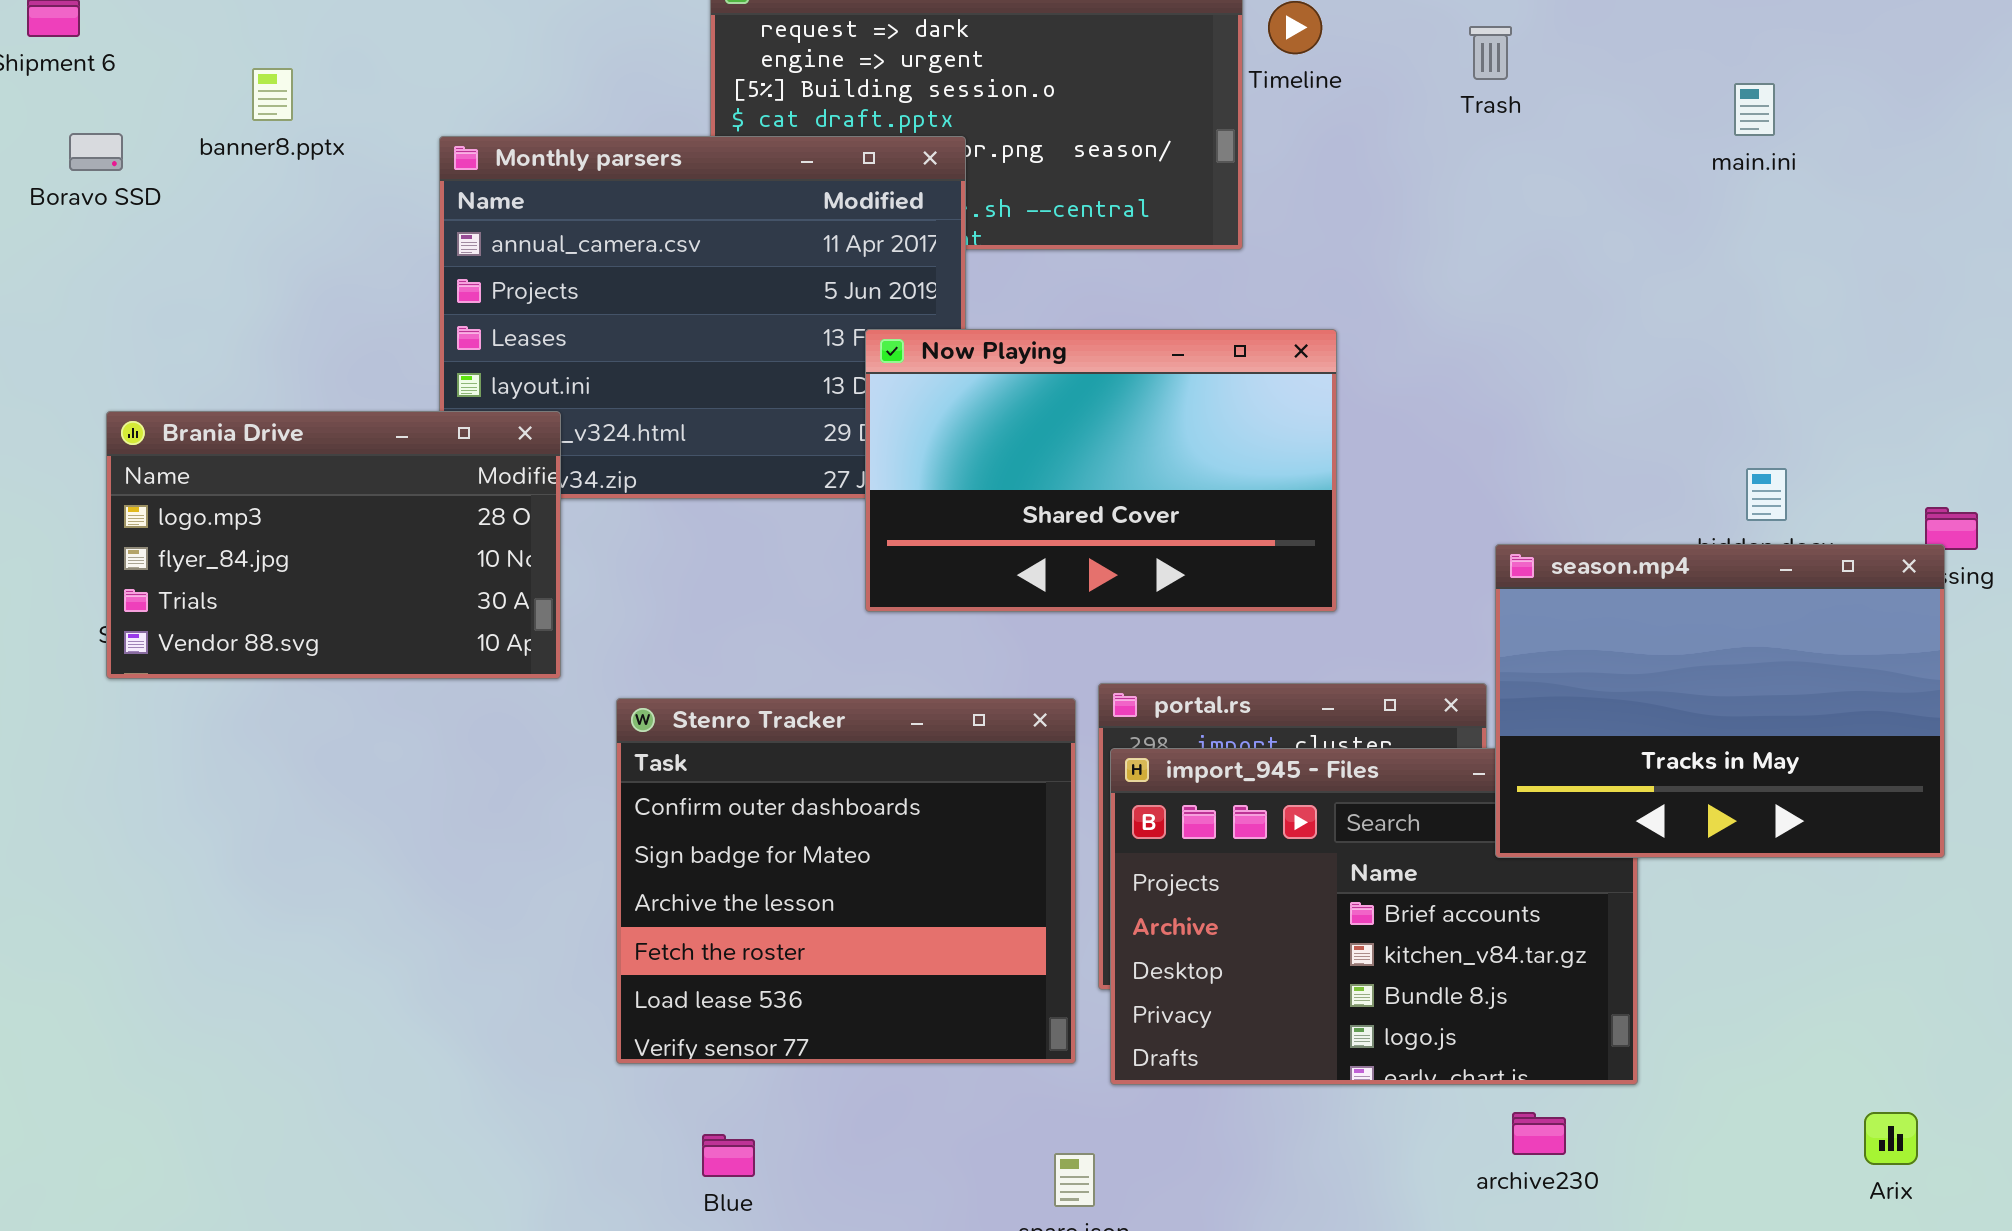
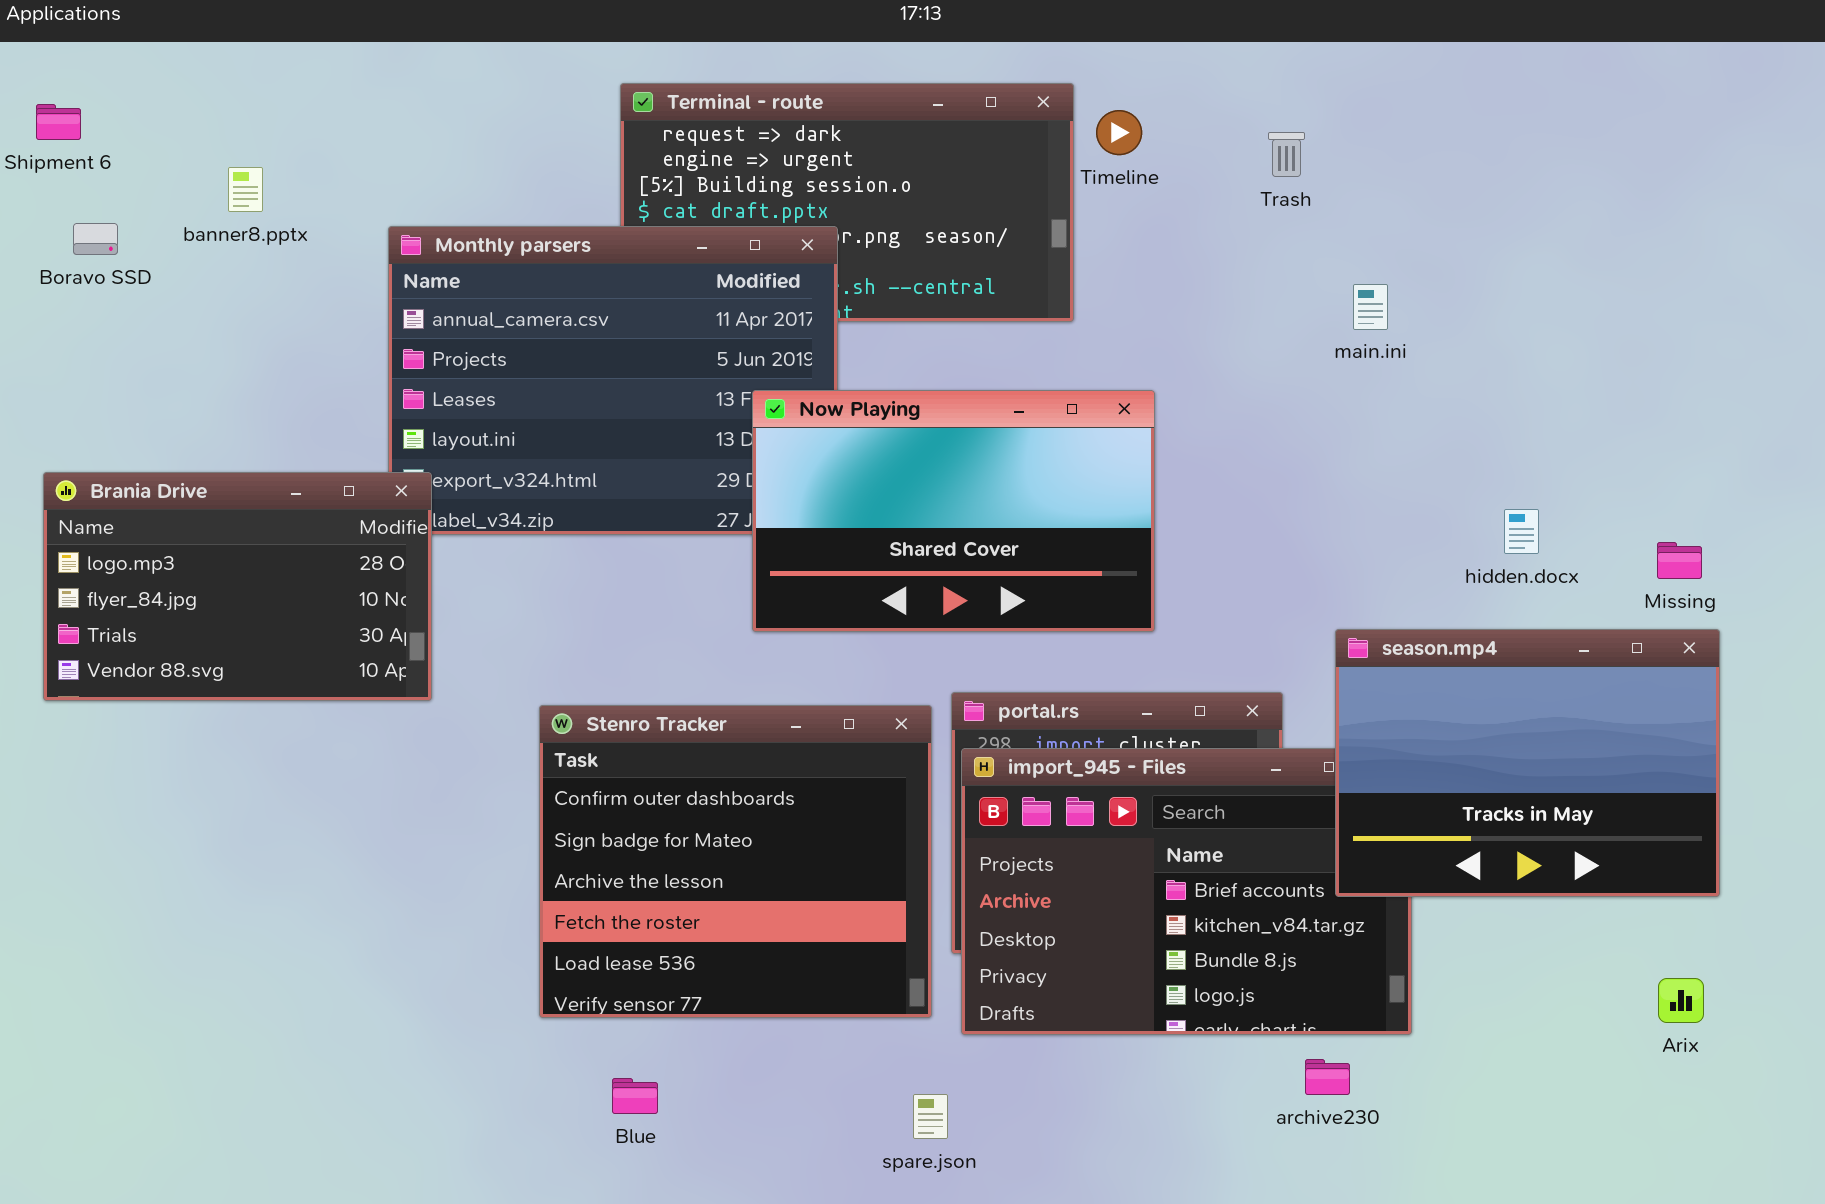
main.ini: [1734,83,1775,136] -> [1353,284,1388,330], moved
Brania Drive: [106,411,561,679] -> [43,472,432,701], moved
season.mp4: [1495,544,1945,858] -> [1335,629,1720,897], moved
Arix: [1864,1112,1918,1165] -> [1658,978,1704,1023], moved

